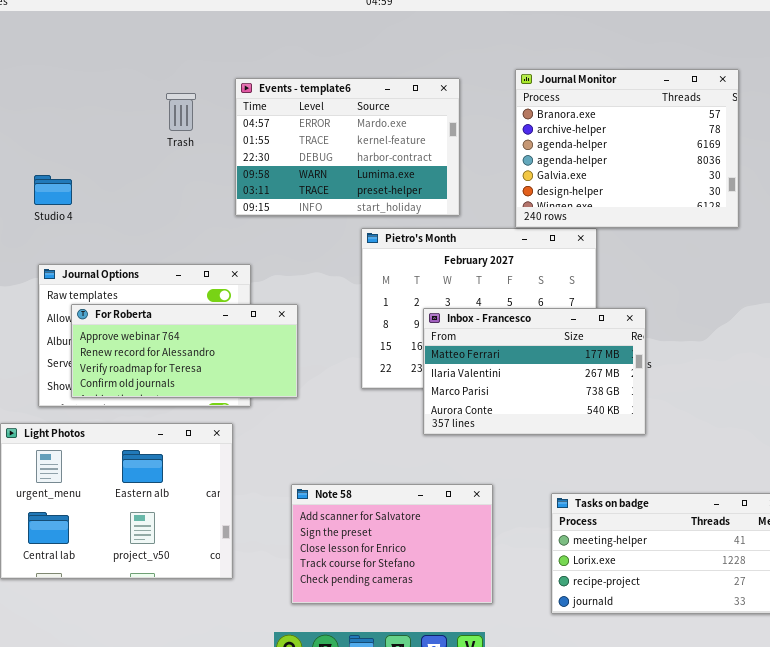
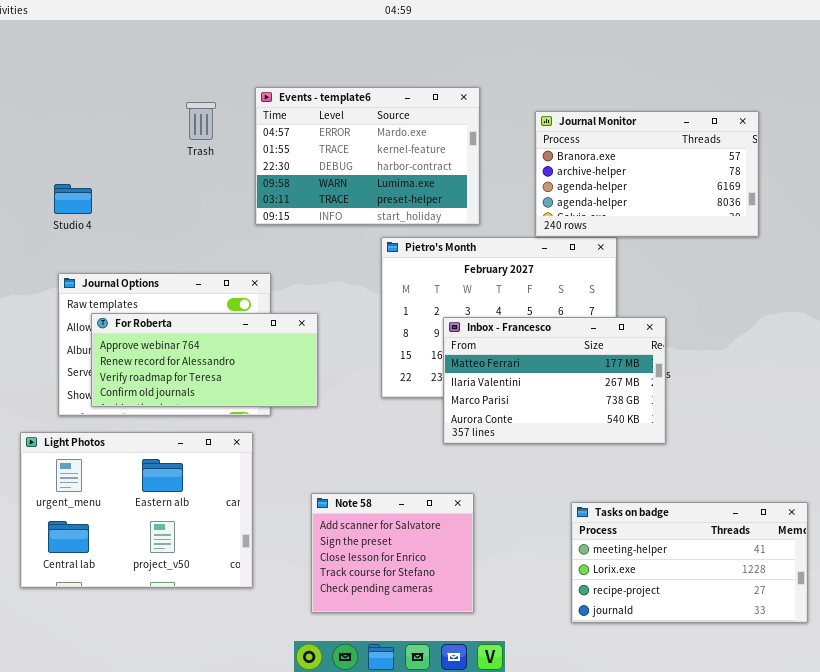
Journal Monitor: [515,69,739,228] -> [535,111,759,237], resized
Note 58: [291,484,493,604] -> [311,493,474,613], resized

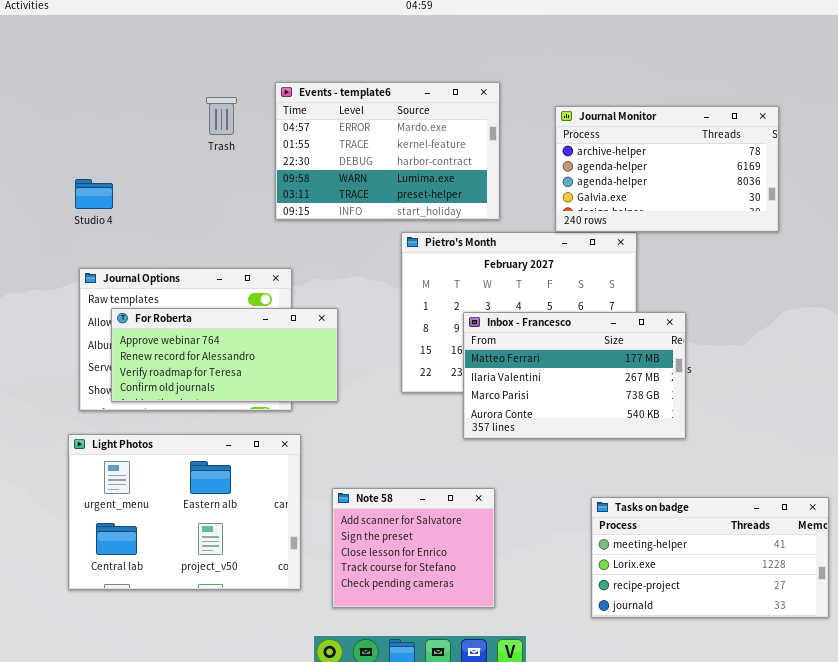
Journal Monitor: [535,111,759,237] -> [555,106,779,232], scrolled down 1 row
Light Photos: [20,432,253,588] -> [68,434,301,590], moved

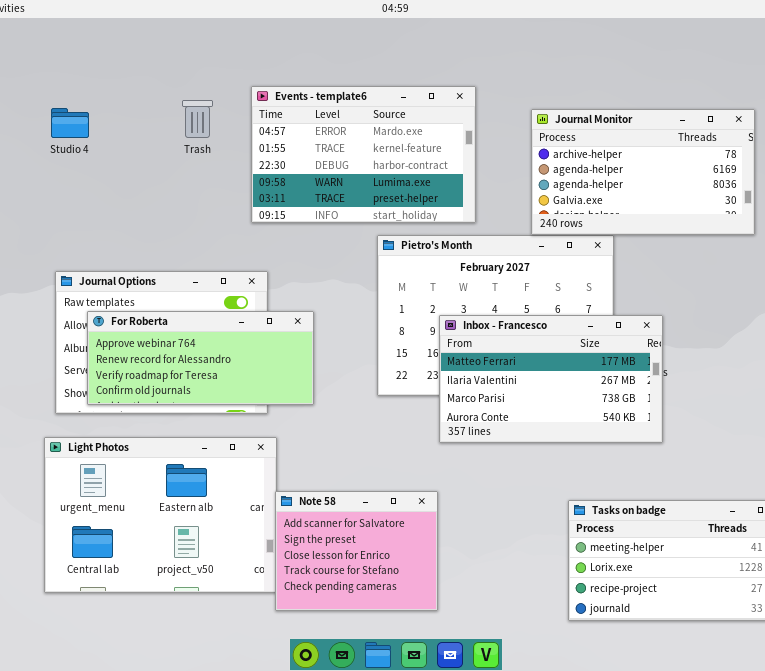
Studio 4: [75,179,113,209] -> [51,108,89,138], moved
Note 58: [332,488,495,608] -> [275,491,438,611], moved

